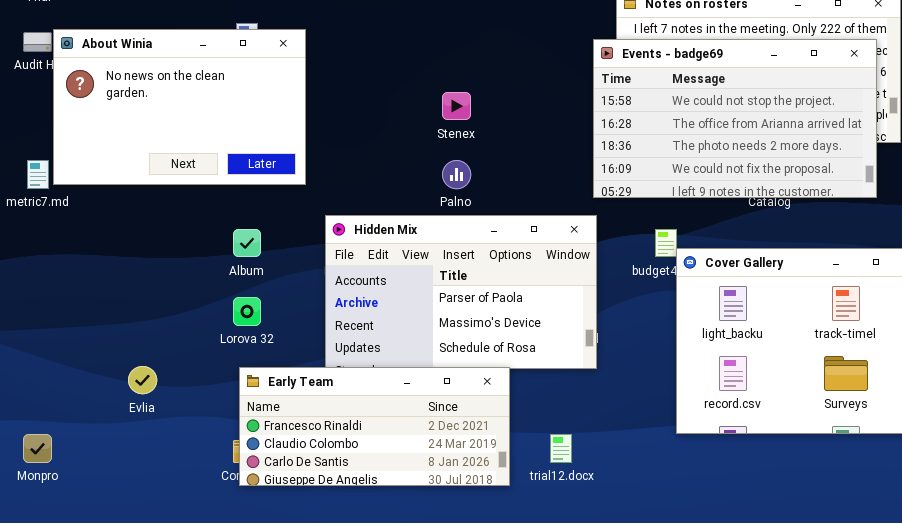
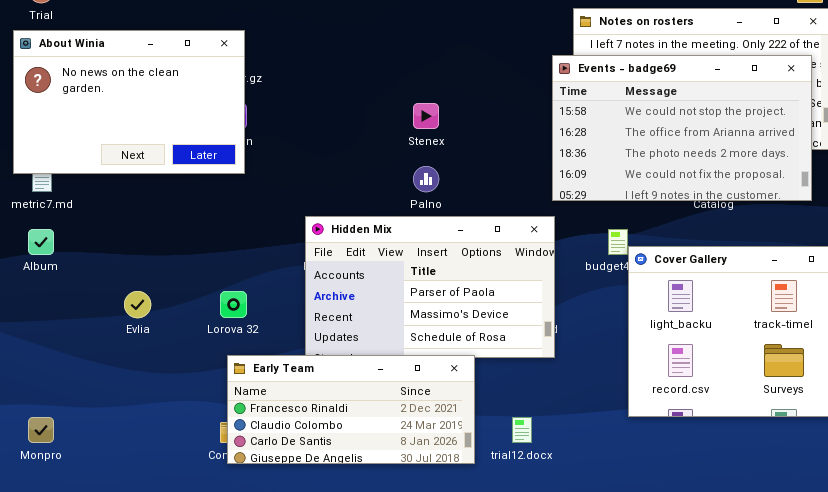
About Winia: [53,29,306,185] -> [13,30,245,174], moved
Album: [233,229,261,257] -> [28,229,54,255], moved
Evlia: [128,366,157,394] -> [124,291,151,318], moved

